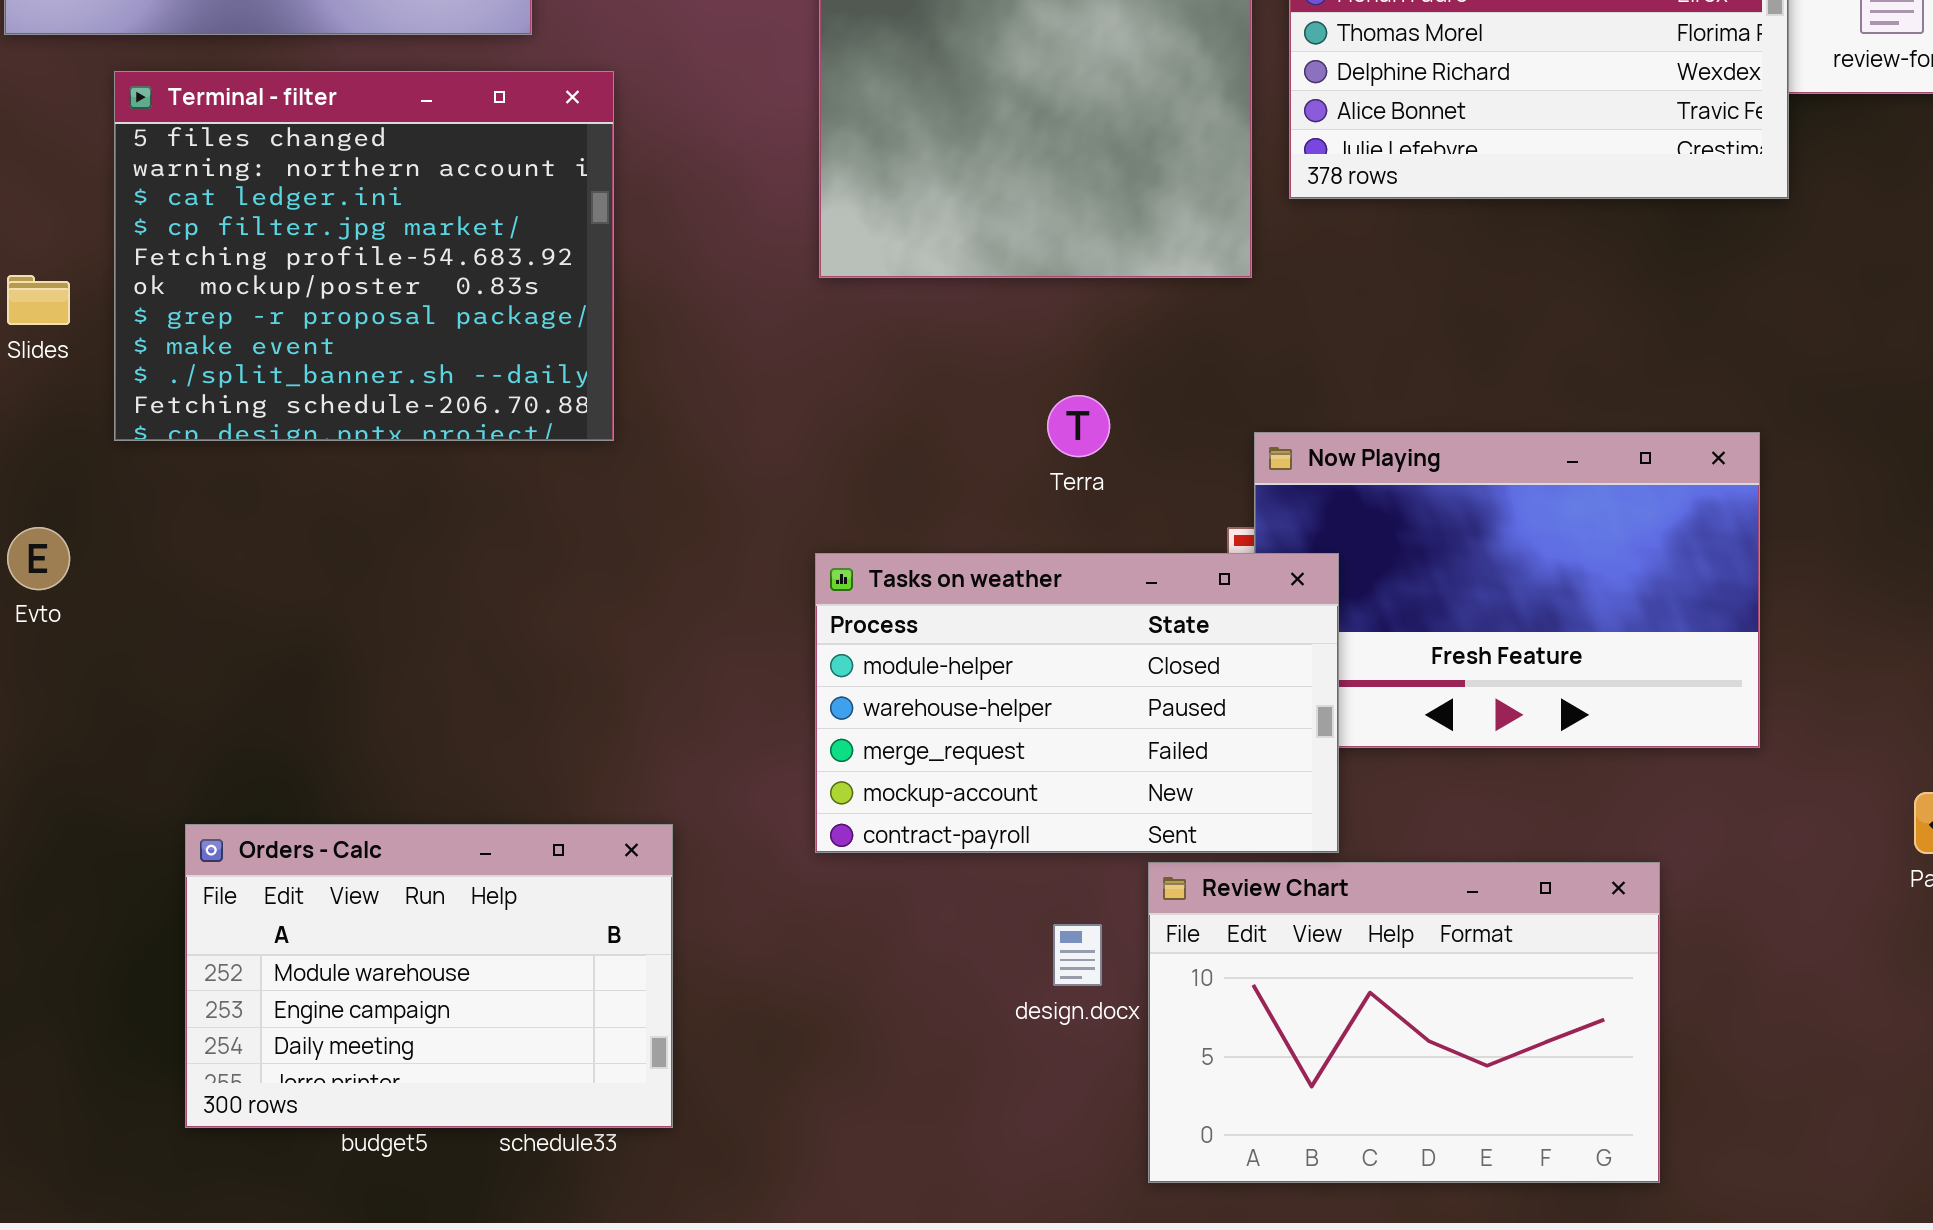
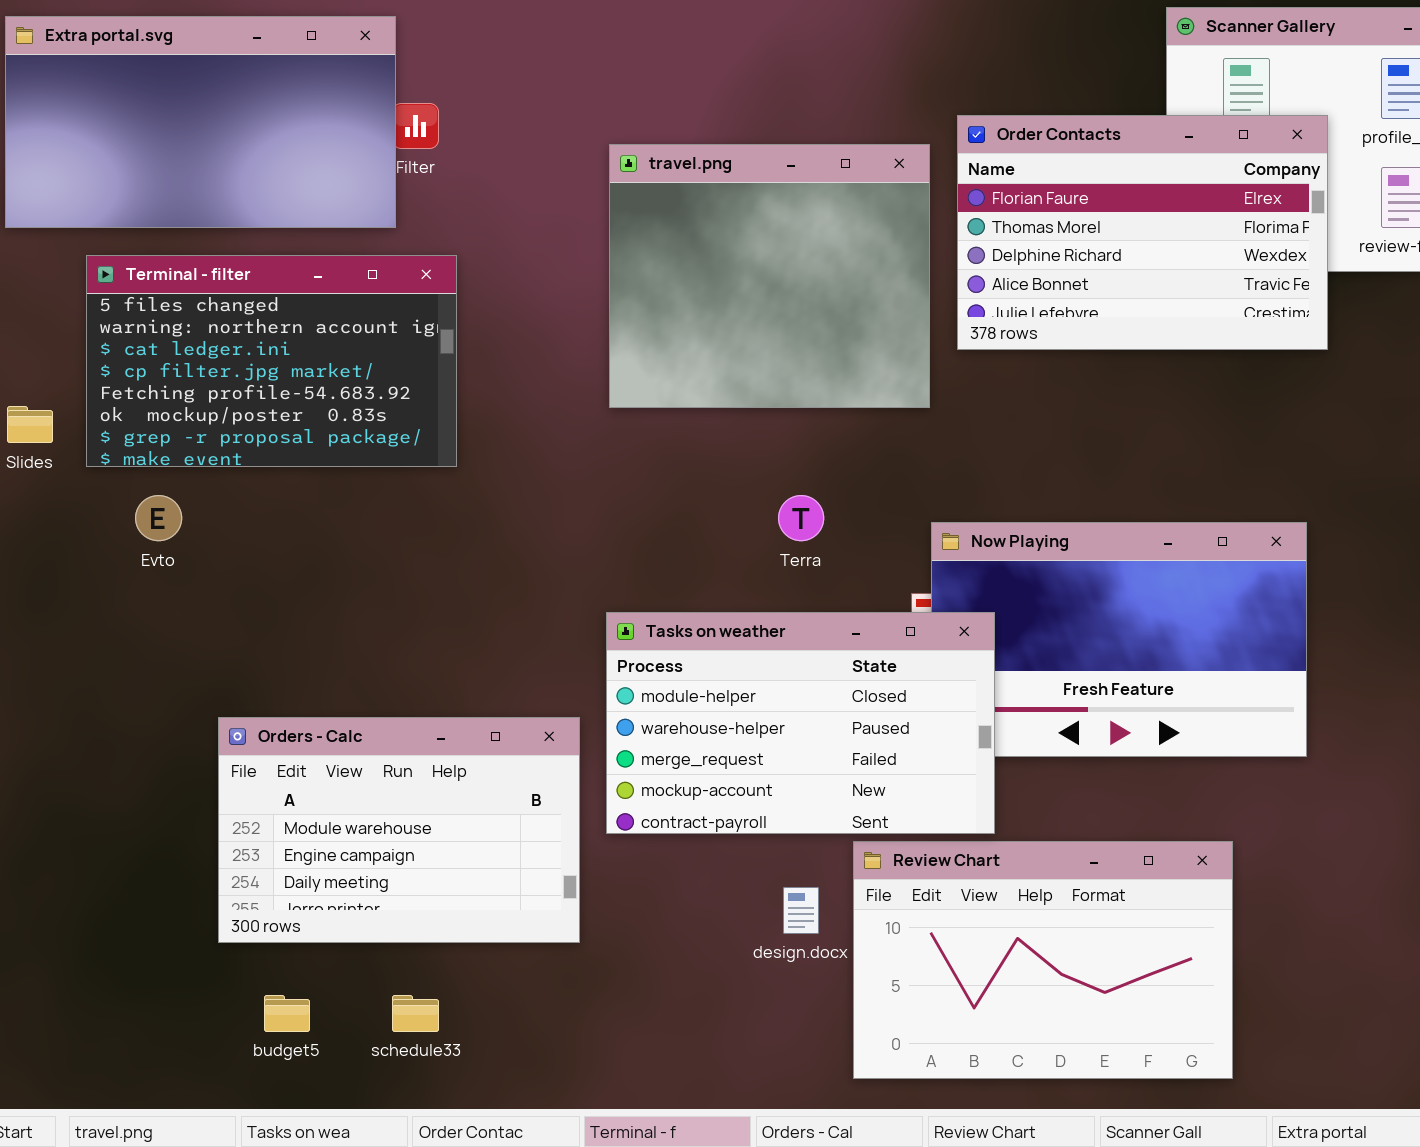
Terminal - filter: [114,71,614,441] -> [86,255,457,467], resized
Evto: [7,527,70,590] -> [135,495,182,541], moved
Orders - Calc: [185,824,673,1128] -> [218,717,580,943], moved

